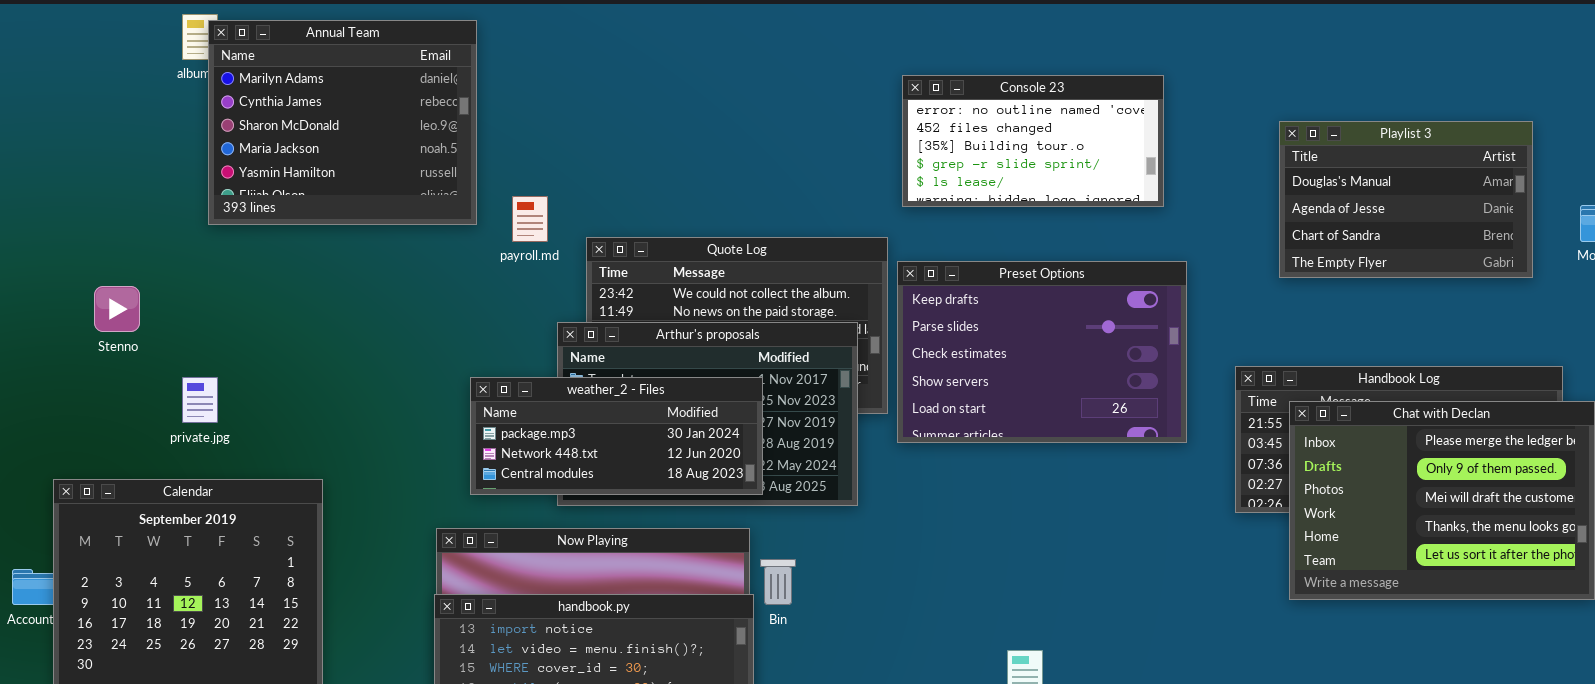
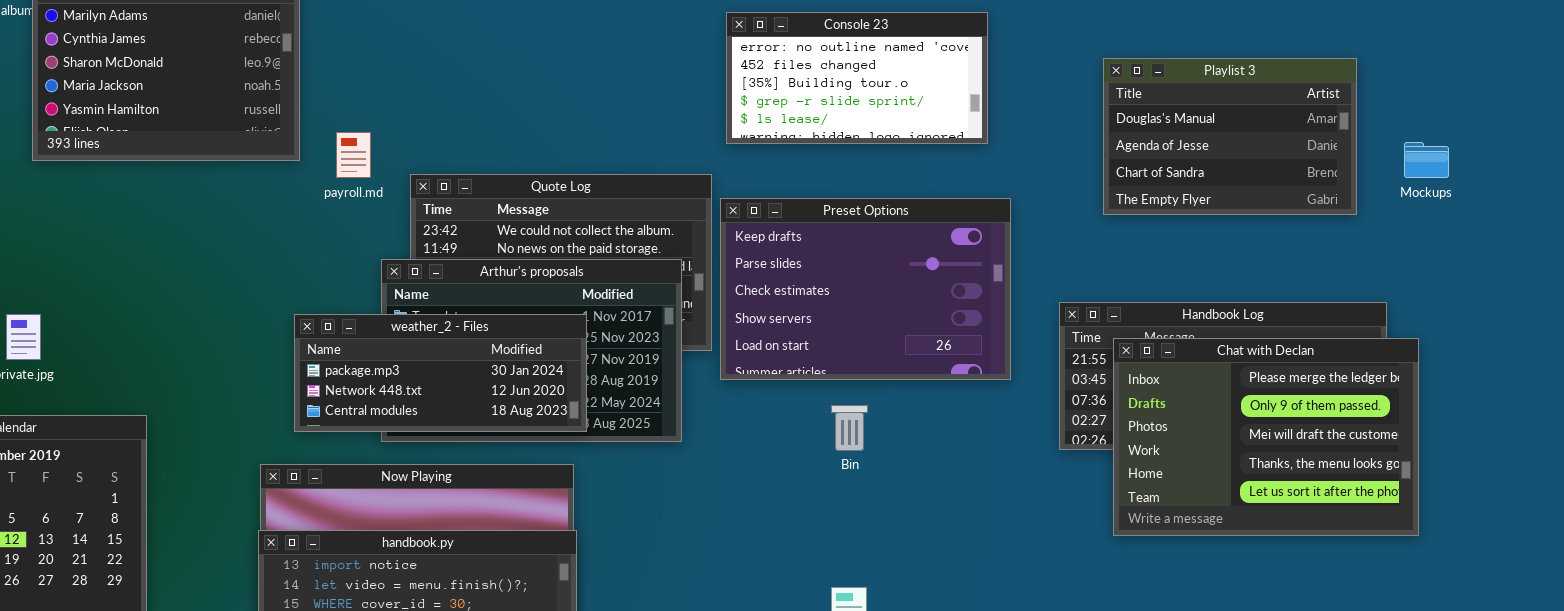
Bin: [760,559,796,605] -> [831,405,868,451], moved

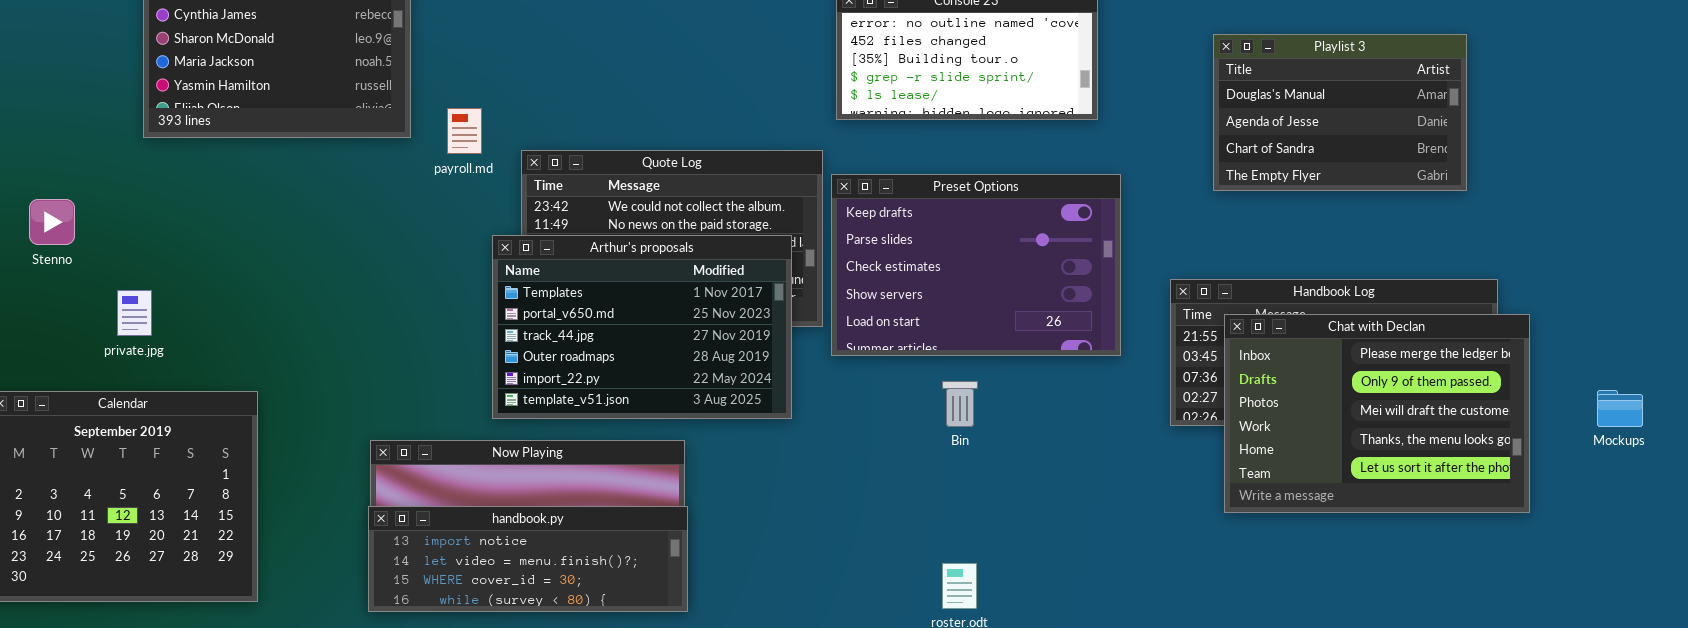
Mockups: [1404,142,1449,178] -> [1597,390,1643,427], moved
weather_2 - Files: [294,314,587,432] -> none, closed

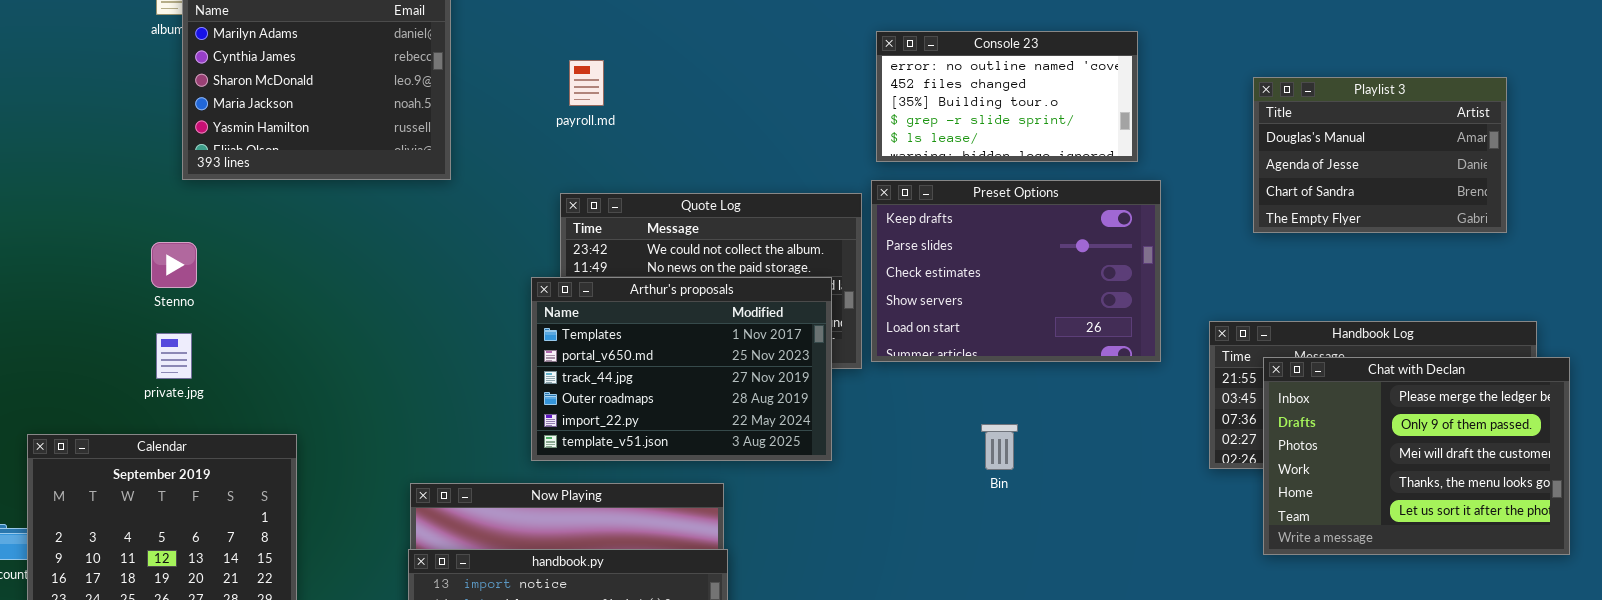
payroll.md: [447,108,482,154] -> [569,60,604,106], moved
Preset Options: [831,174,1121,356] -> [871,180,1161,362], moved
Stenno: [29,199,75,245] -> [151,242,197,288], moved

